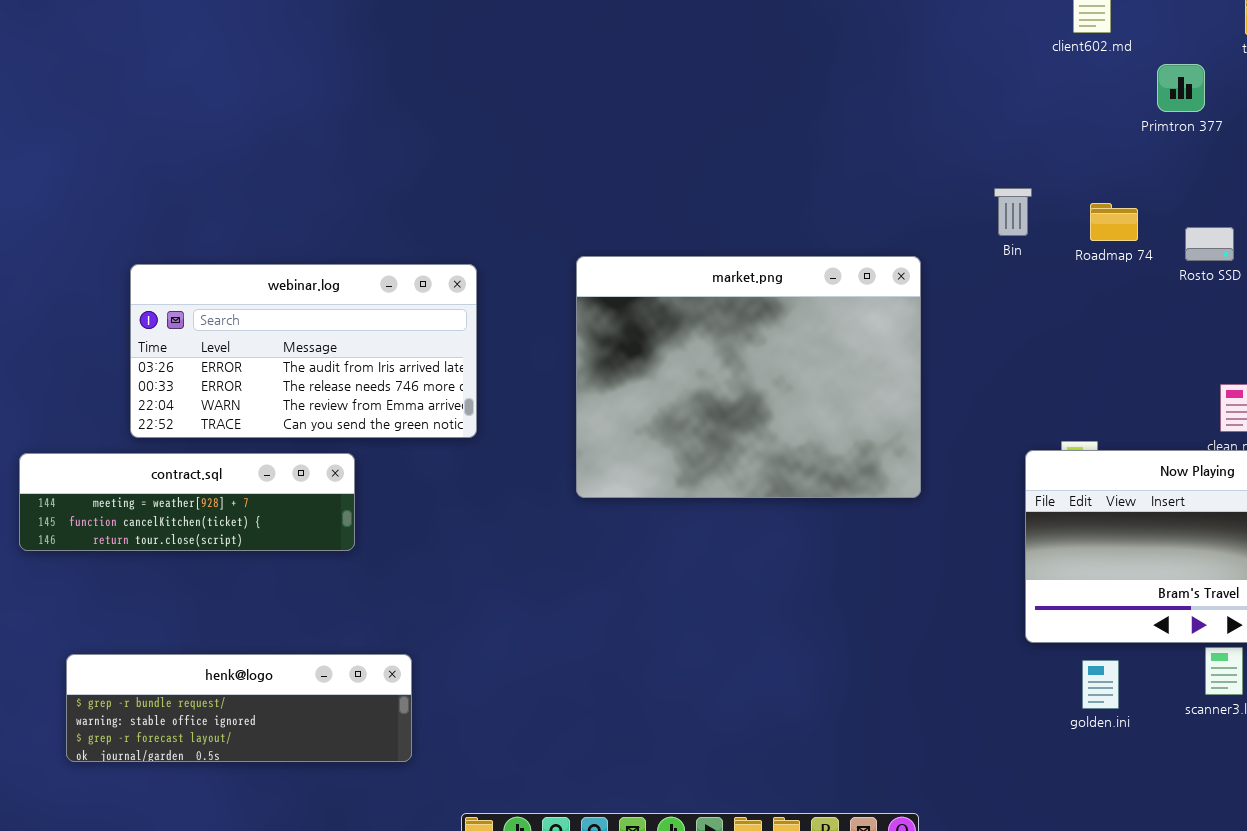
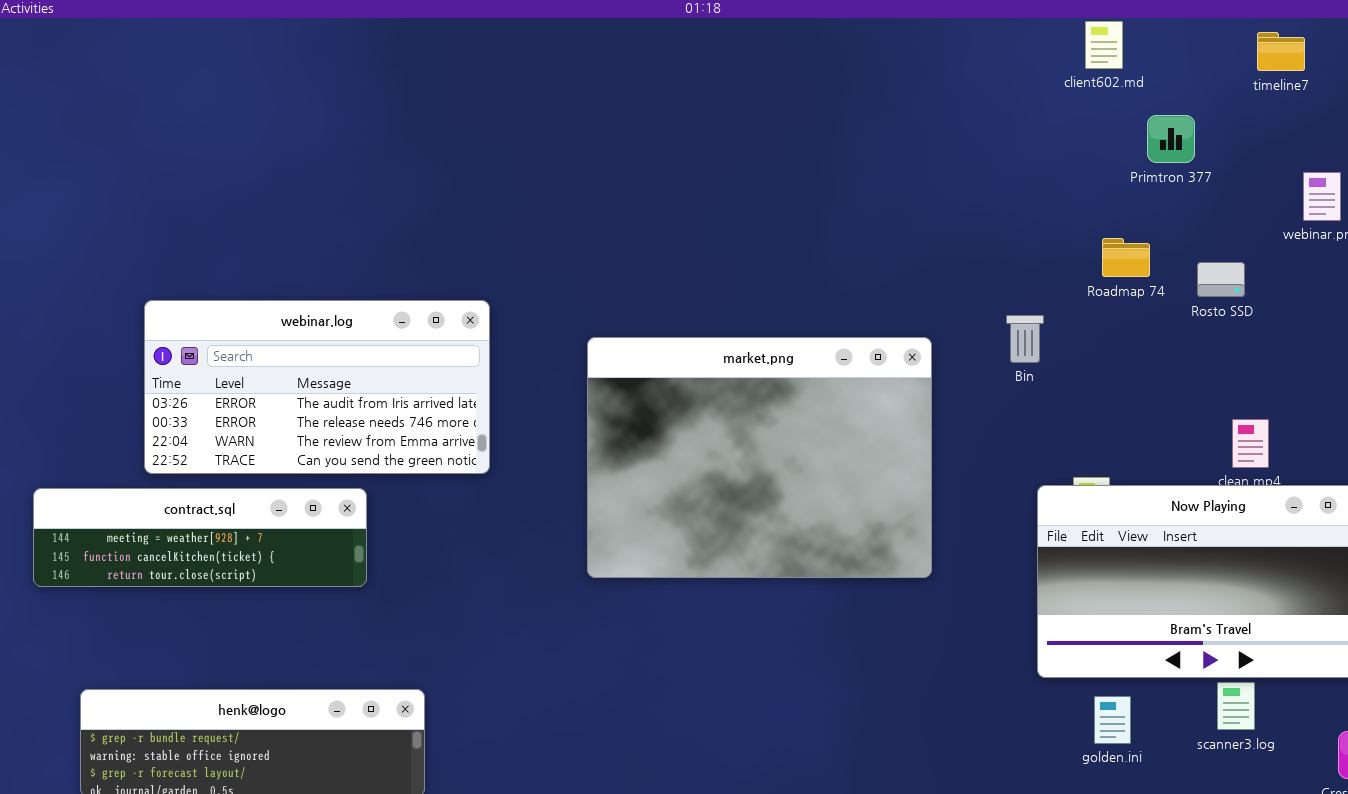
Primtron 377: [1157,64,1205,112] -> [1147,115,1195,163], moved
Bin: [994,188,1032,236] -> [1006,315,1044,363], moved
market.png: [576,256,921,498] -> [587,337,932,578], moved

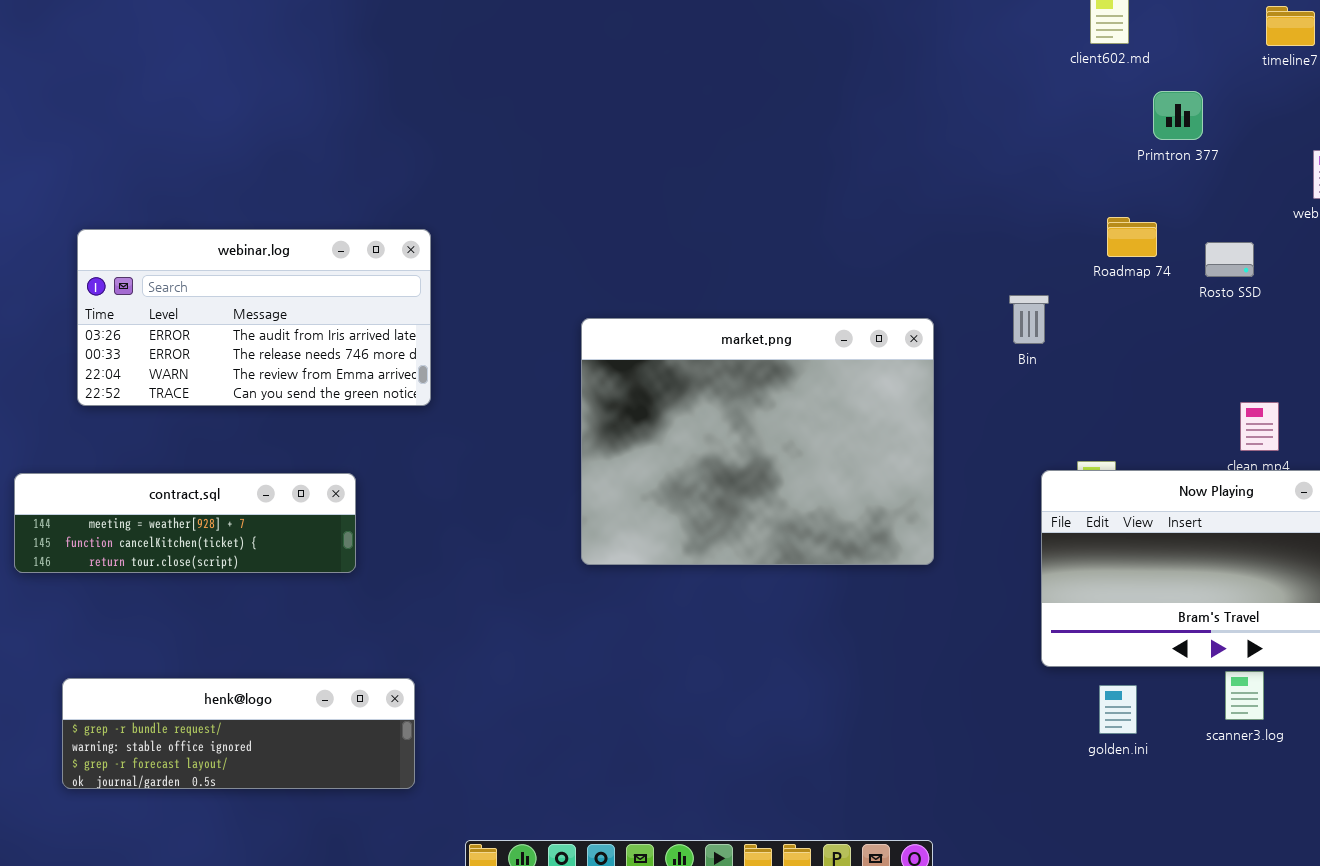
webinar.log: [144,300,490,474] -> [77,229,431,406], moved

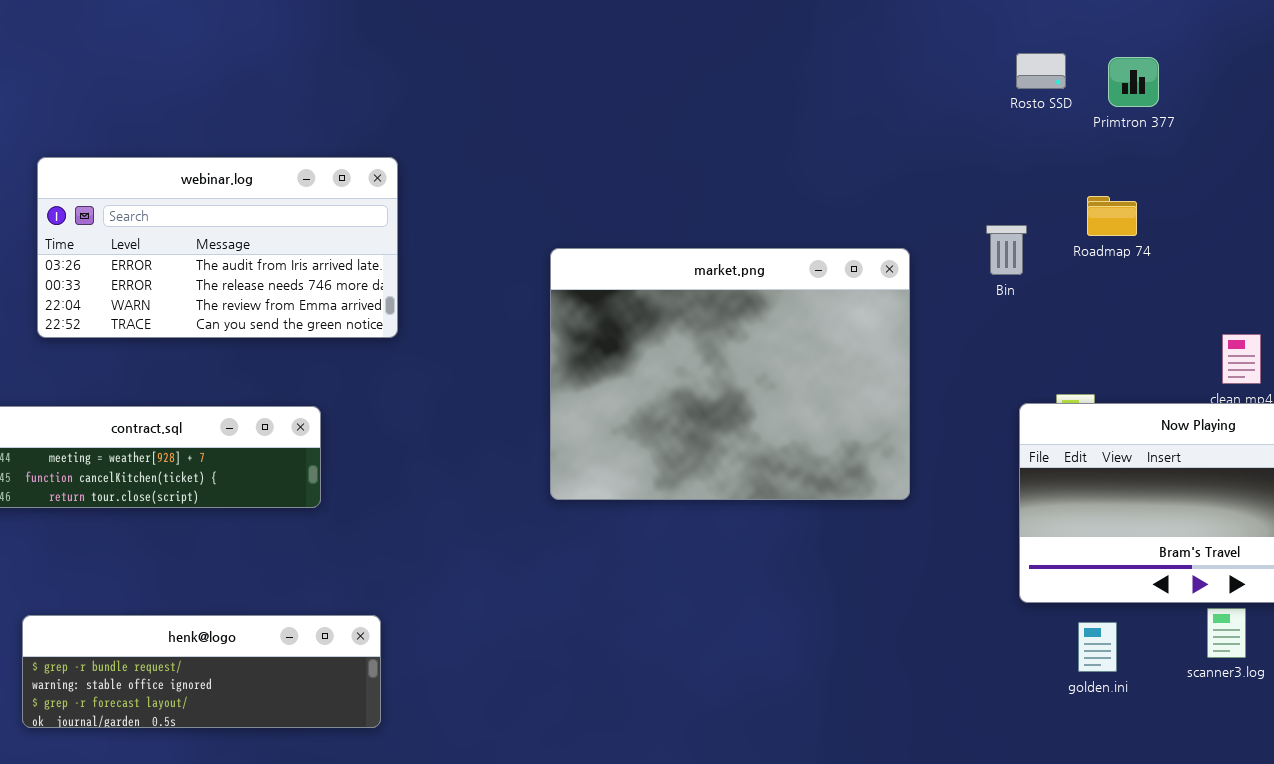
Primtron 377: [1153,91,1203,140] -> [1108,57,1159,107], moved
Roadmap 74: [1107,217,1157,257] -> [1087,196,1137,236], moved
Rosto SSD: [1205,242,1254,277] -> [1016,53,1066,89], moved

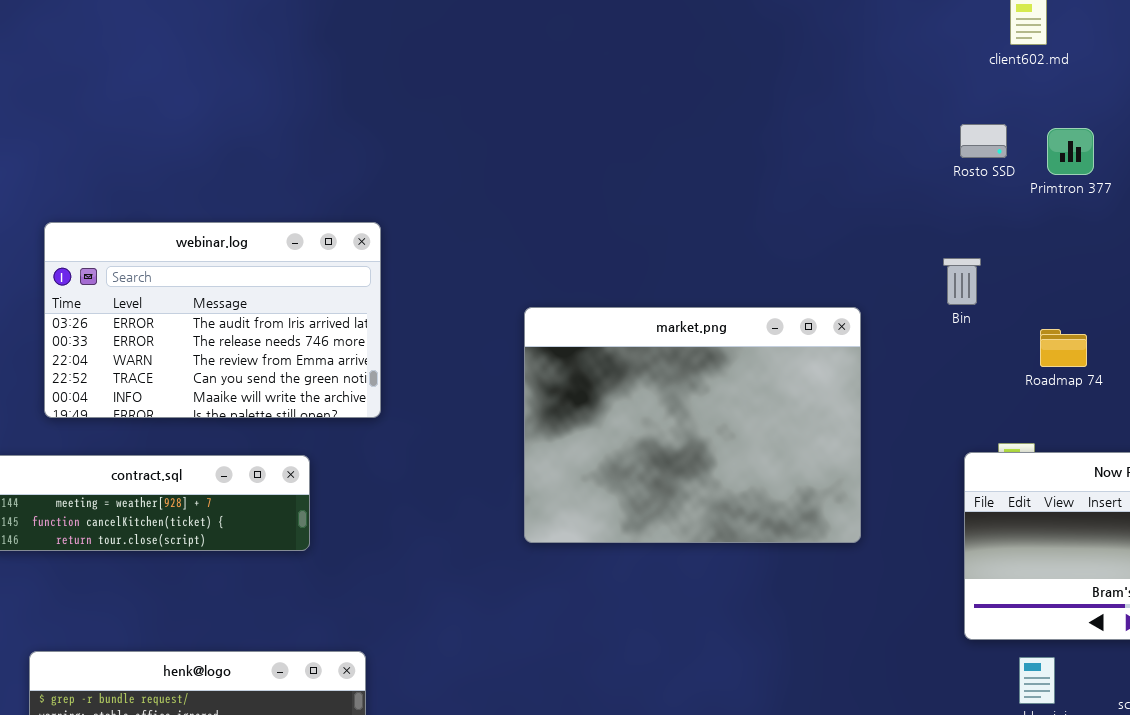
webinar.log: [37,157,398,338] -> [44,222,381,418], resized
Roadmap 74: [1087,196,1137,236] -> [1040,329,1087,367], moved
Bin: [986,225,1027,275] -> [943,258,981,305], moved

